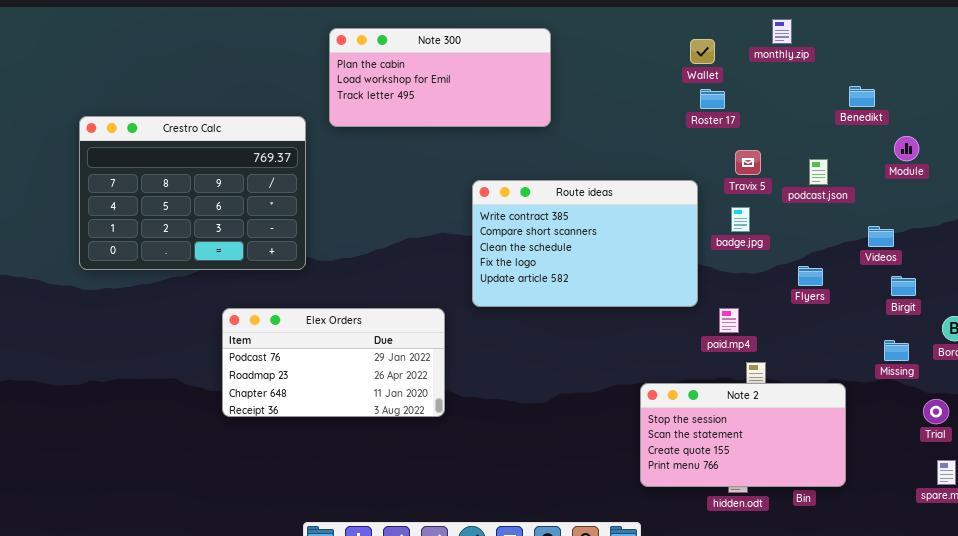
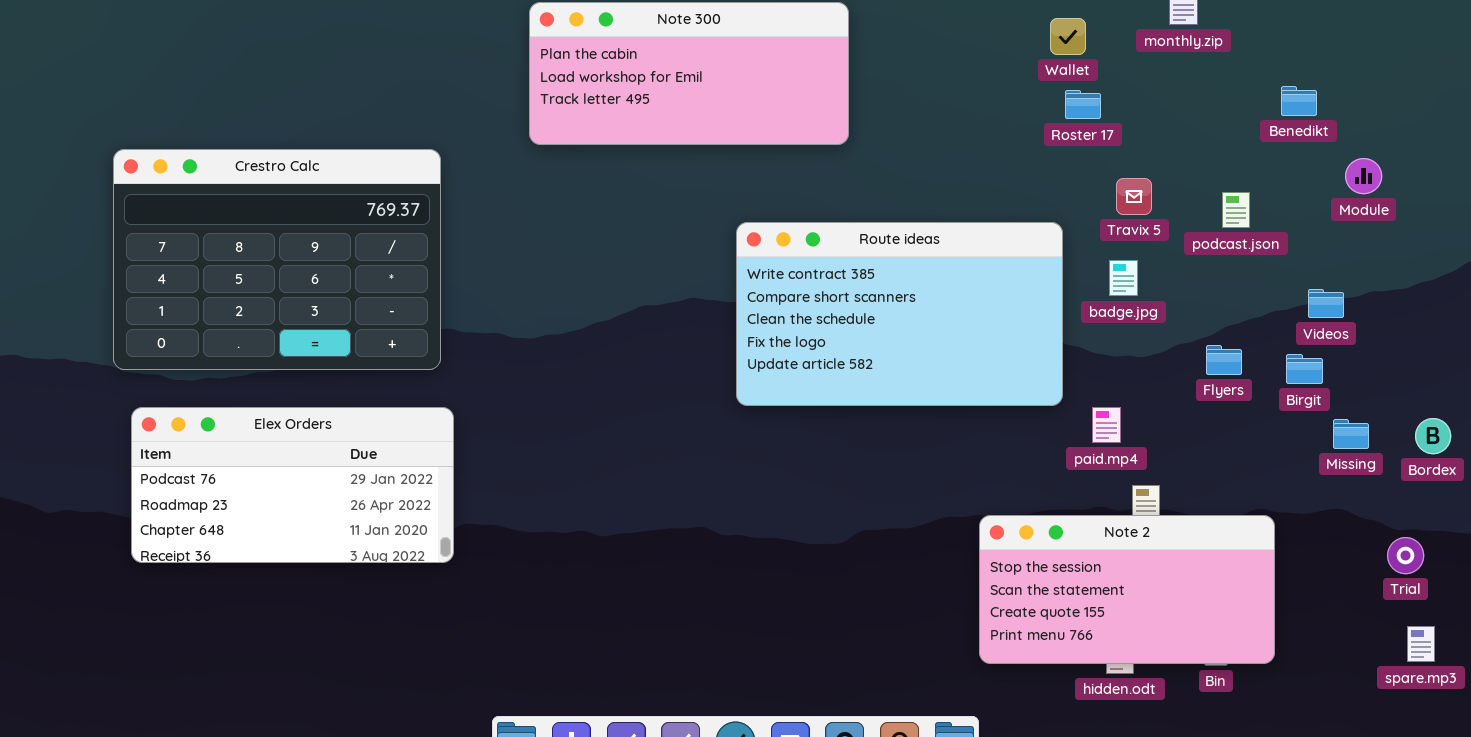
Crestro Calc: [79,116,306,270] -> [113,149,441,370], moved
Birgit: [891,276,916,296] -> [1286,354,1323,384], moved
Elex Orders: [222,308,445,417] -> [131,407,454,563], moved
Missing: [884,340,909,361] -> [1333,419,1369,449], moved

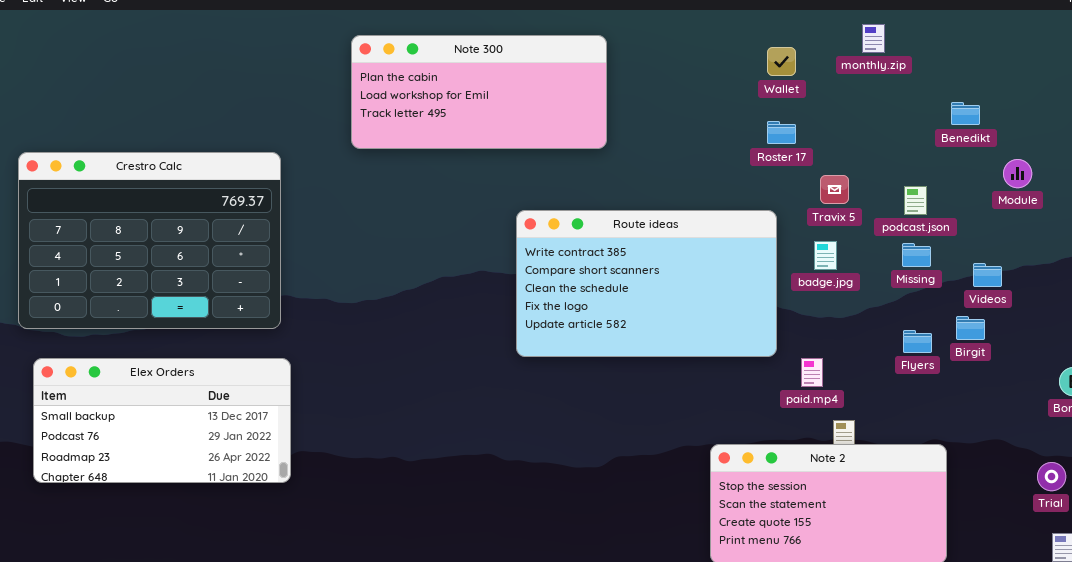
Roster 17: [1065,90,1101,119] -> [767,121,796,144], moved
Flyers: [1206,345,1242,375] -> [903,330,932,353], moved
Elex Orders: [131,407,454,563] -> [33,358,291,483], scrolled up 1 row
Missing: [1333,419,1369,449] -> [902,243,931,267], moved

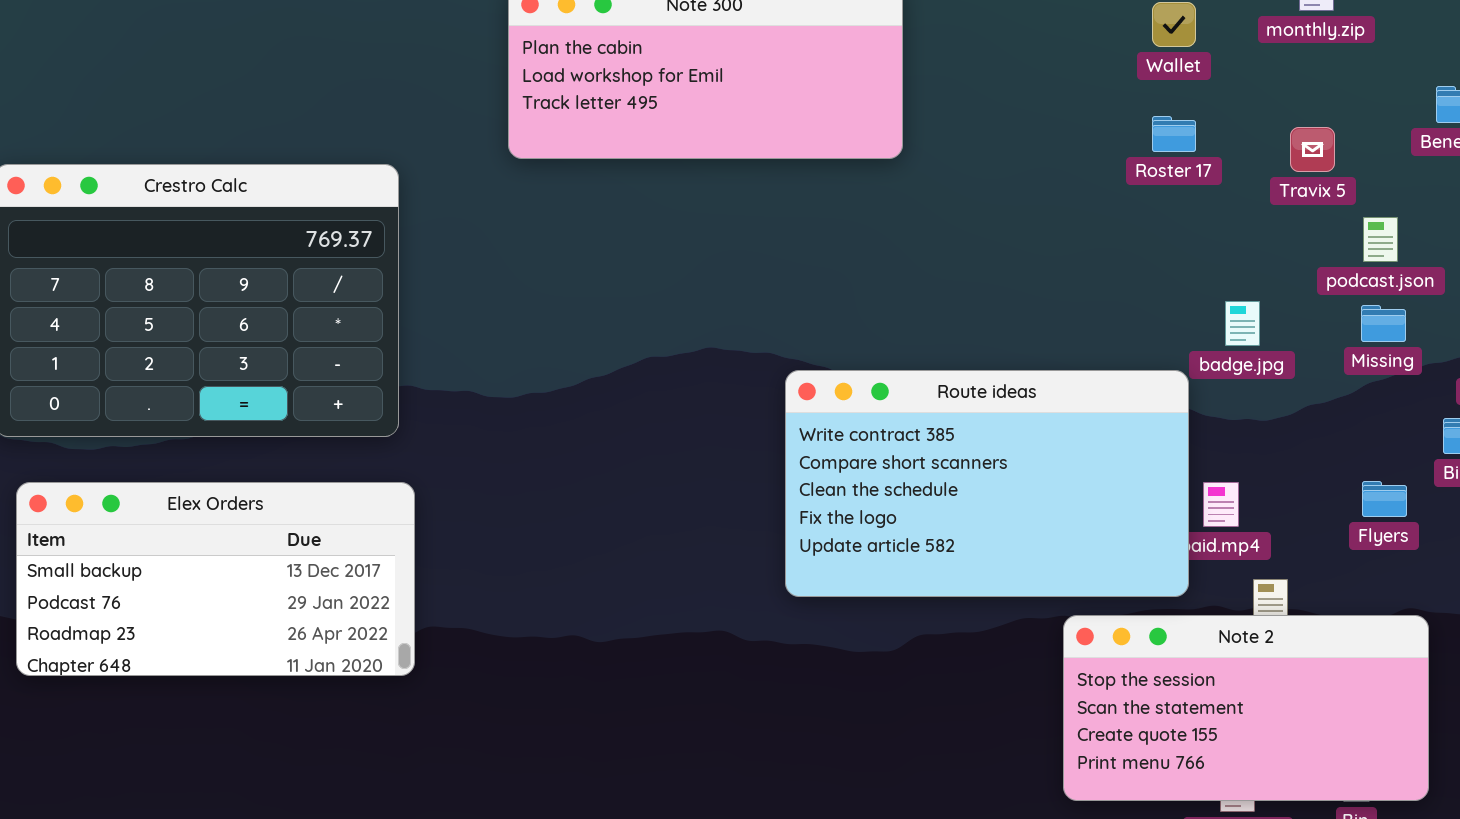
Travix 5: [820,175,849,204] -> [1290,127,1335,172], moved
Route ideas: [516,210,777,357] -> [785,370,1189,597], moved
Flyers: [903,330,932,353] -> [1362,481,1407,517], moved

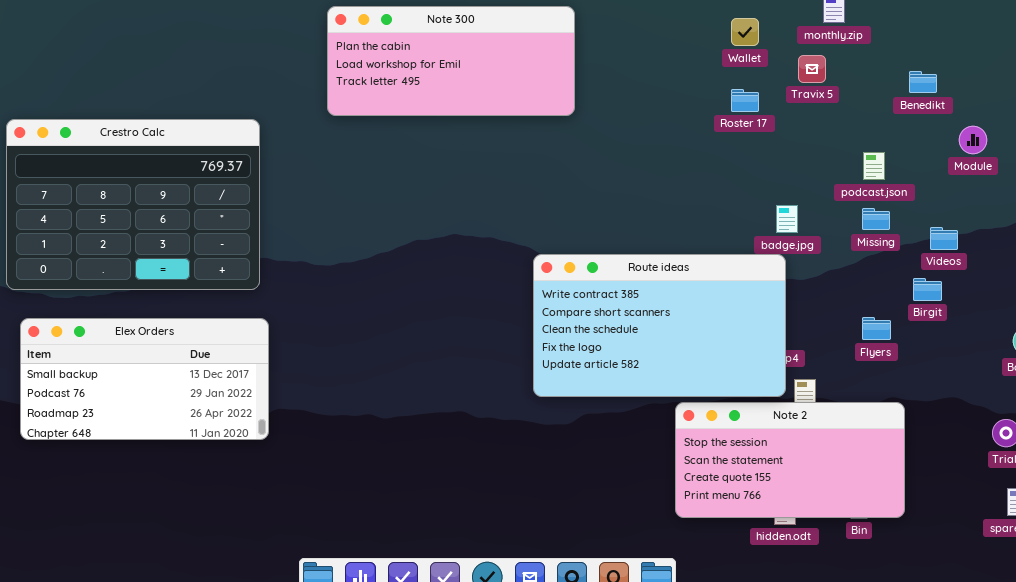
Travix 5: [1290,127,1335,172] -> [798,55,826,83], moved
Route ideas: [785,370,1189,597] -> [533,254,786,397], moved

